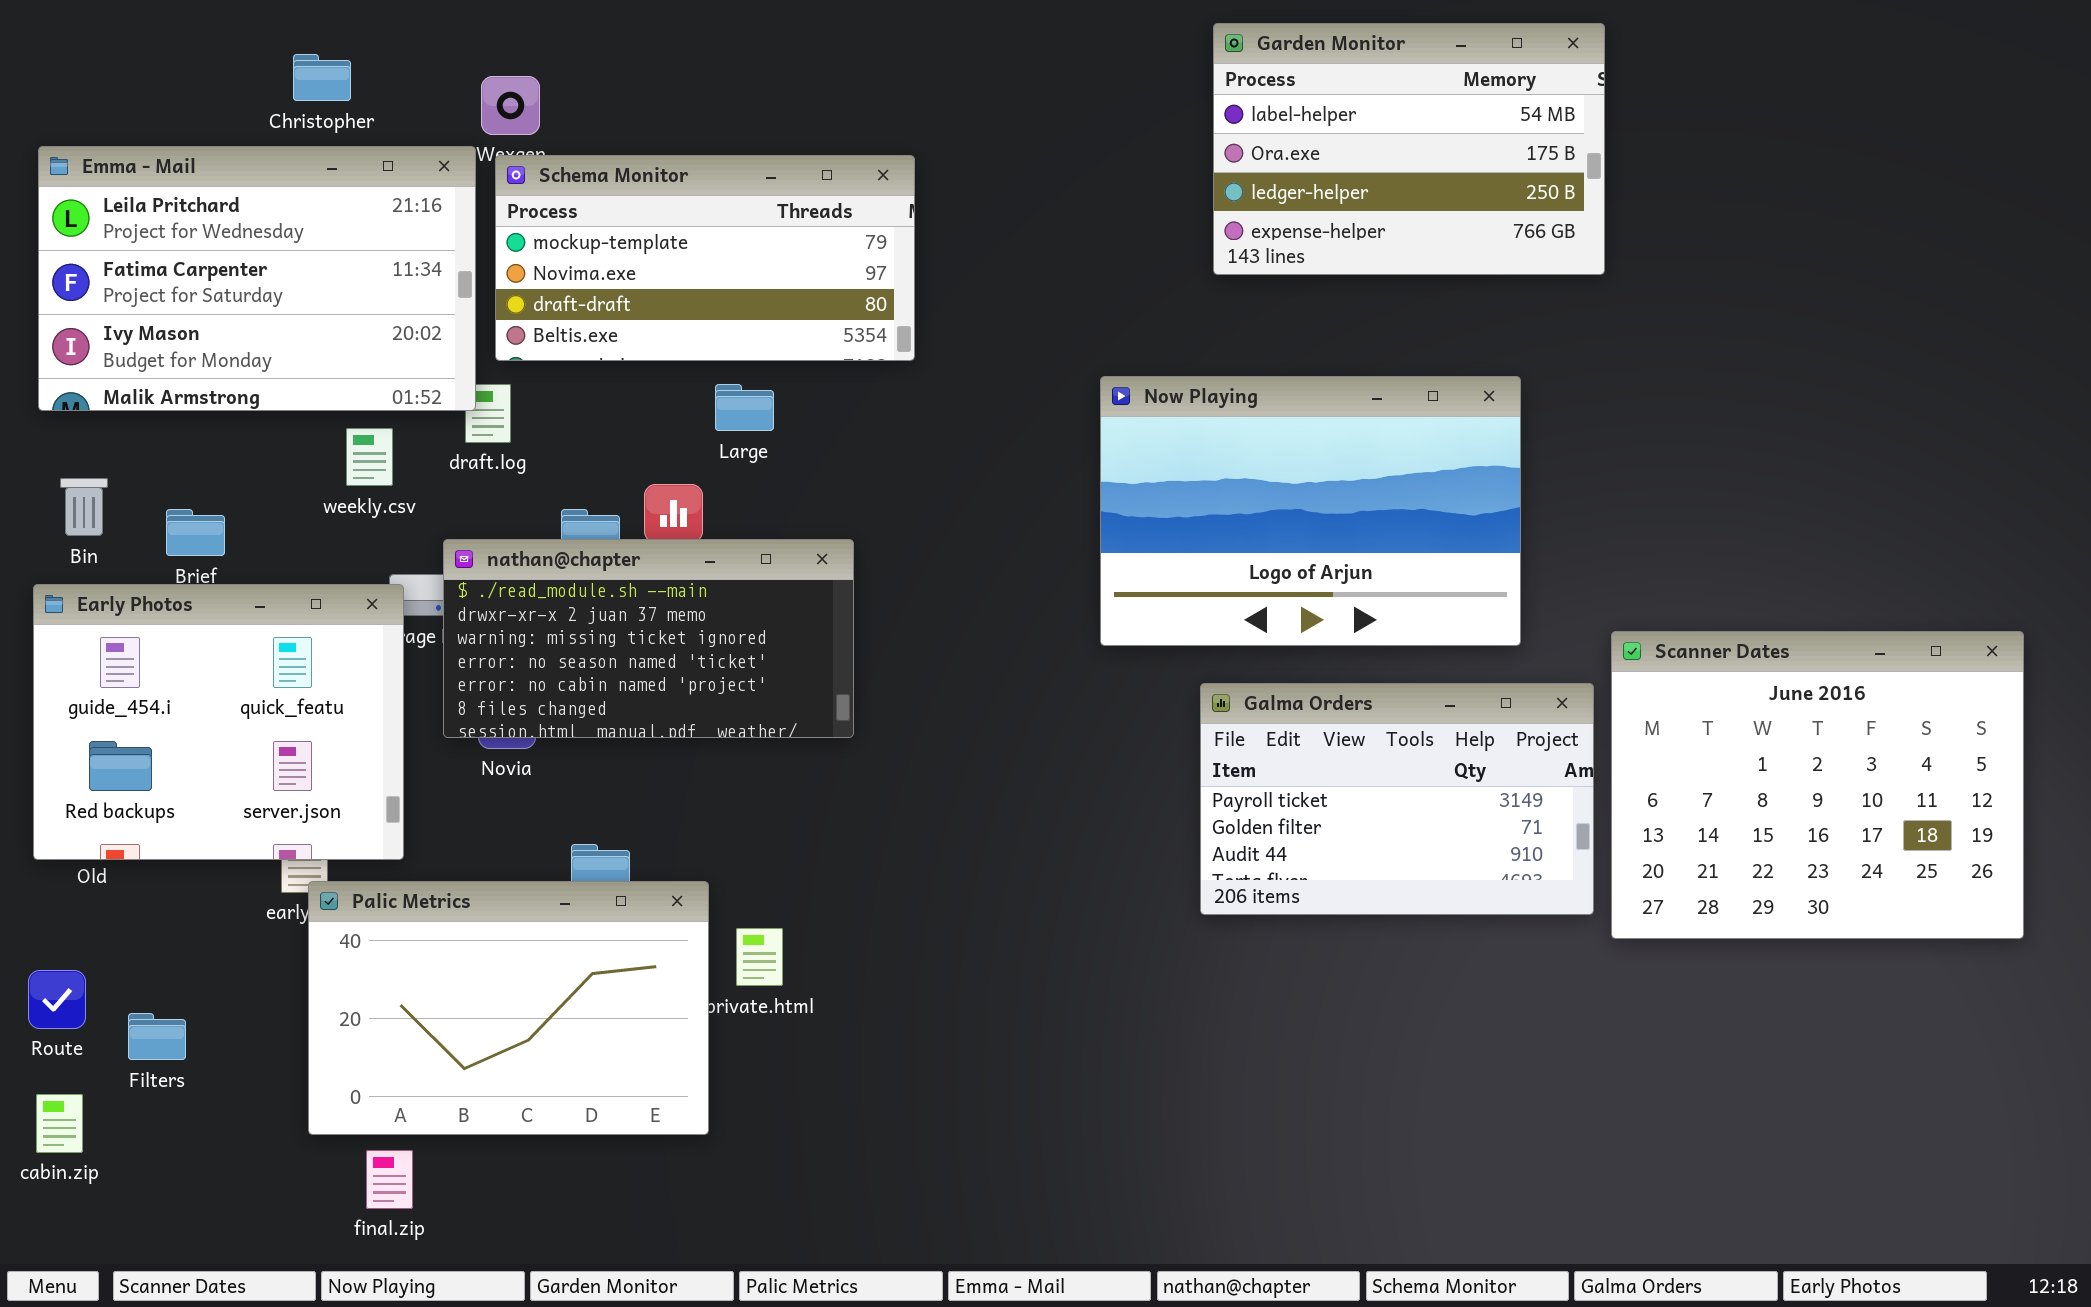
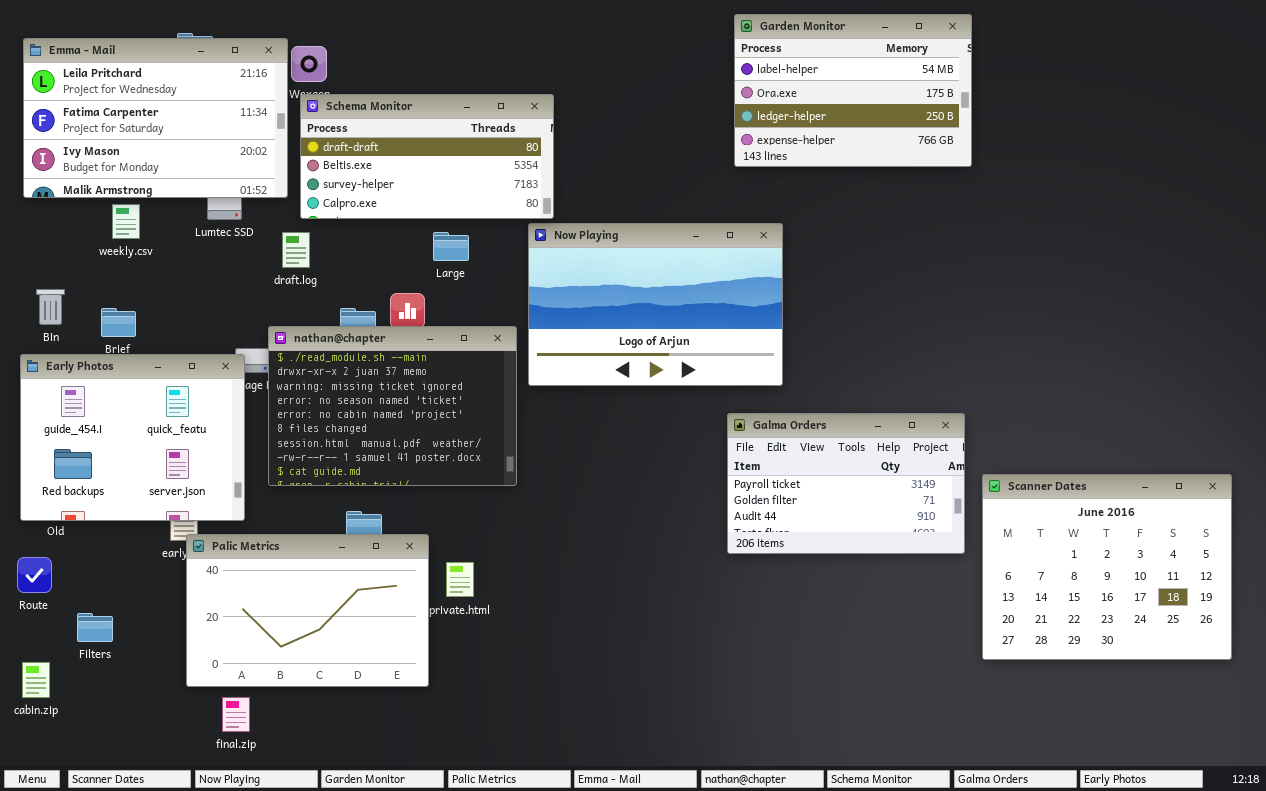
Emma - Mail: [38,146,476,411] -> [23,38,288,198], moved
Schema Monitor: [495,155,915,361] -> [300,94,554,219], scrolled down 2 rows
Now Playing: [1100,376,1521,646] -> [528,223,783,386], moved
weekly.csv: [346,428,393,486] -> [112,204,140,239], moved
nathan@chapter: [443,539,854,738] -> [268,326,517,486], resized
Scanner Dates: [1611,631,2024,939] -> [982,474,1232,660], moved
Route: [28,970,86,1029] -> [17,557,52,593], moved

